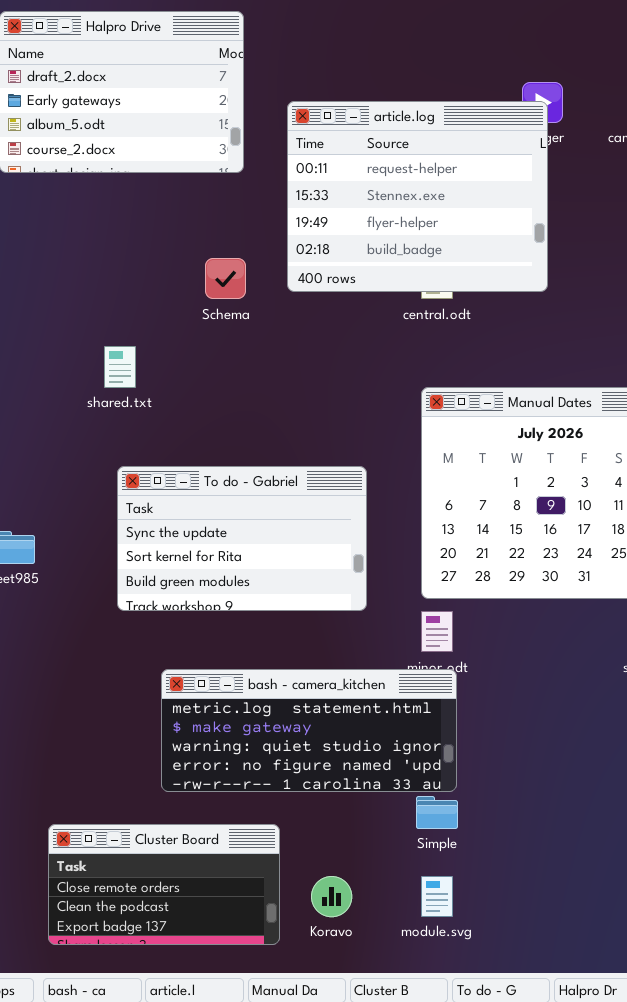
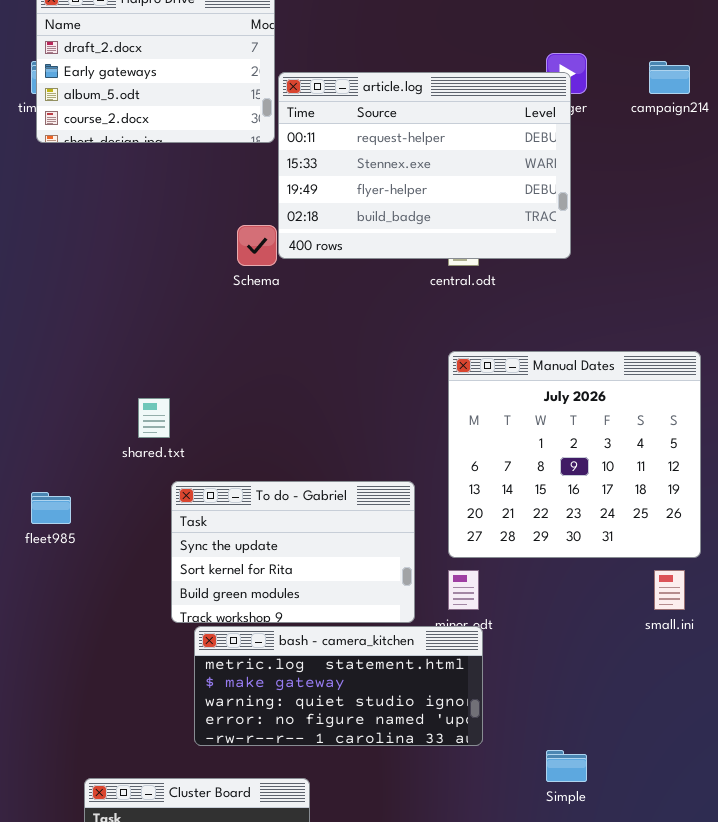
article.log: [287,101,548,292] -> [278,72,571,259], resized
shared.txt: [104,346,136,388] -> [138,398,170,438], moved
To do - Gabriel: [117,466,367,611] -> [171,481,415,623], moved
Simple: [416,796,458,829] -> [546,750,587,782], moved

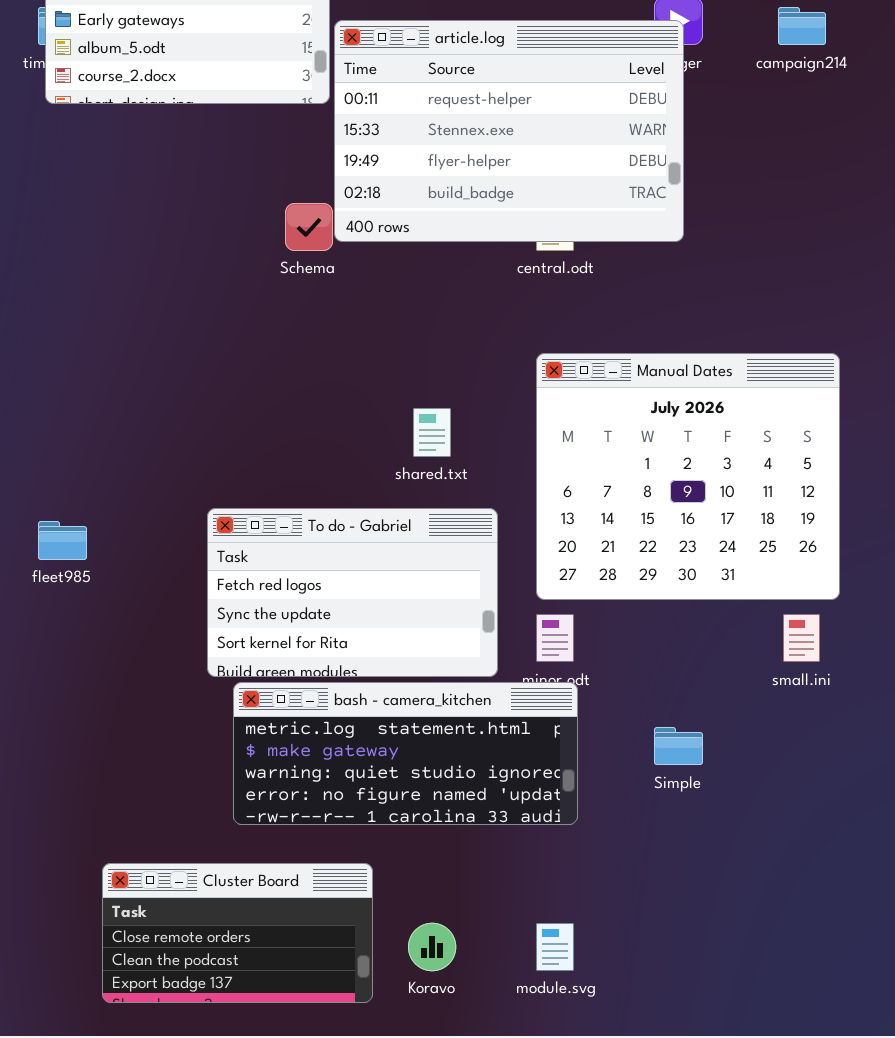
shared.txt: [138,398,170,438] -> [413,408,451,457], moved
To do - Gabriel: [171,481,415,623] -> [207,508,498,677], scrolled up 1 row
Simple: [546,750,587,782] -> [654,727,703,765], moved

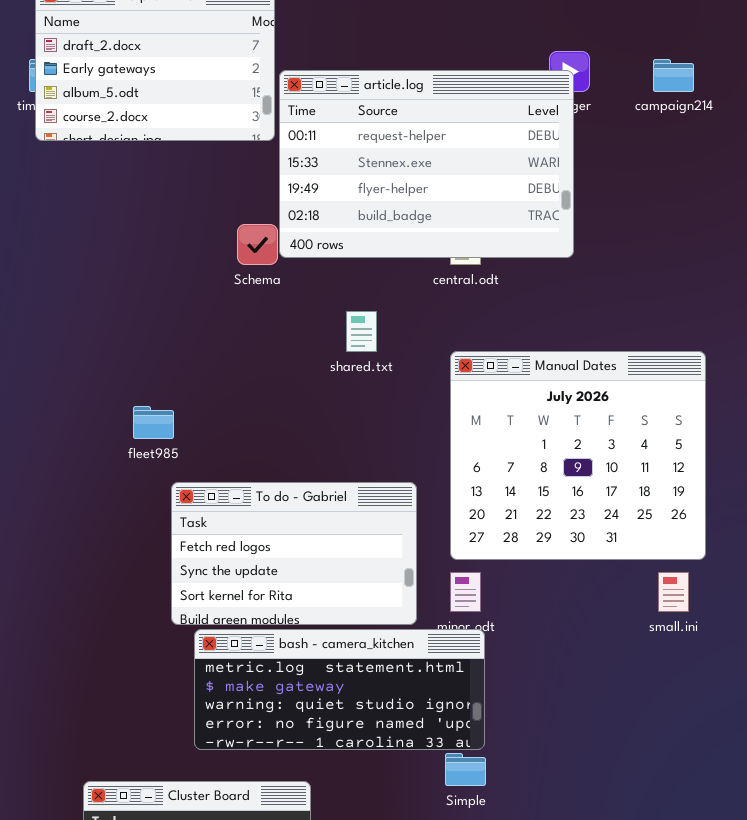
shared.txt: [413,408,451,457] -> [346,311,377,352], moved
fleet985: [38,521,87,560] -> [133,406,174,439], moved
Simple: [654,727,703,765] -> [445,753,486,786], moved

